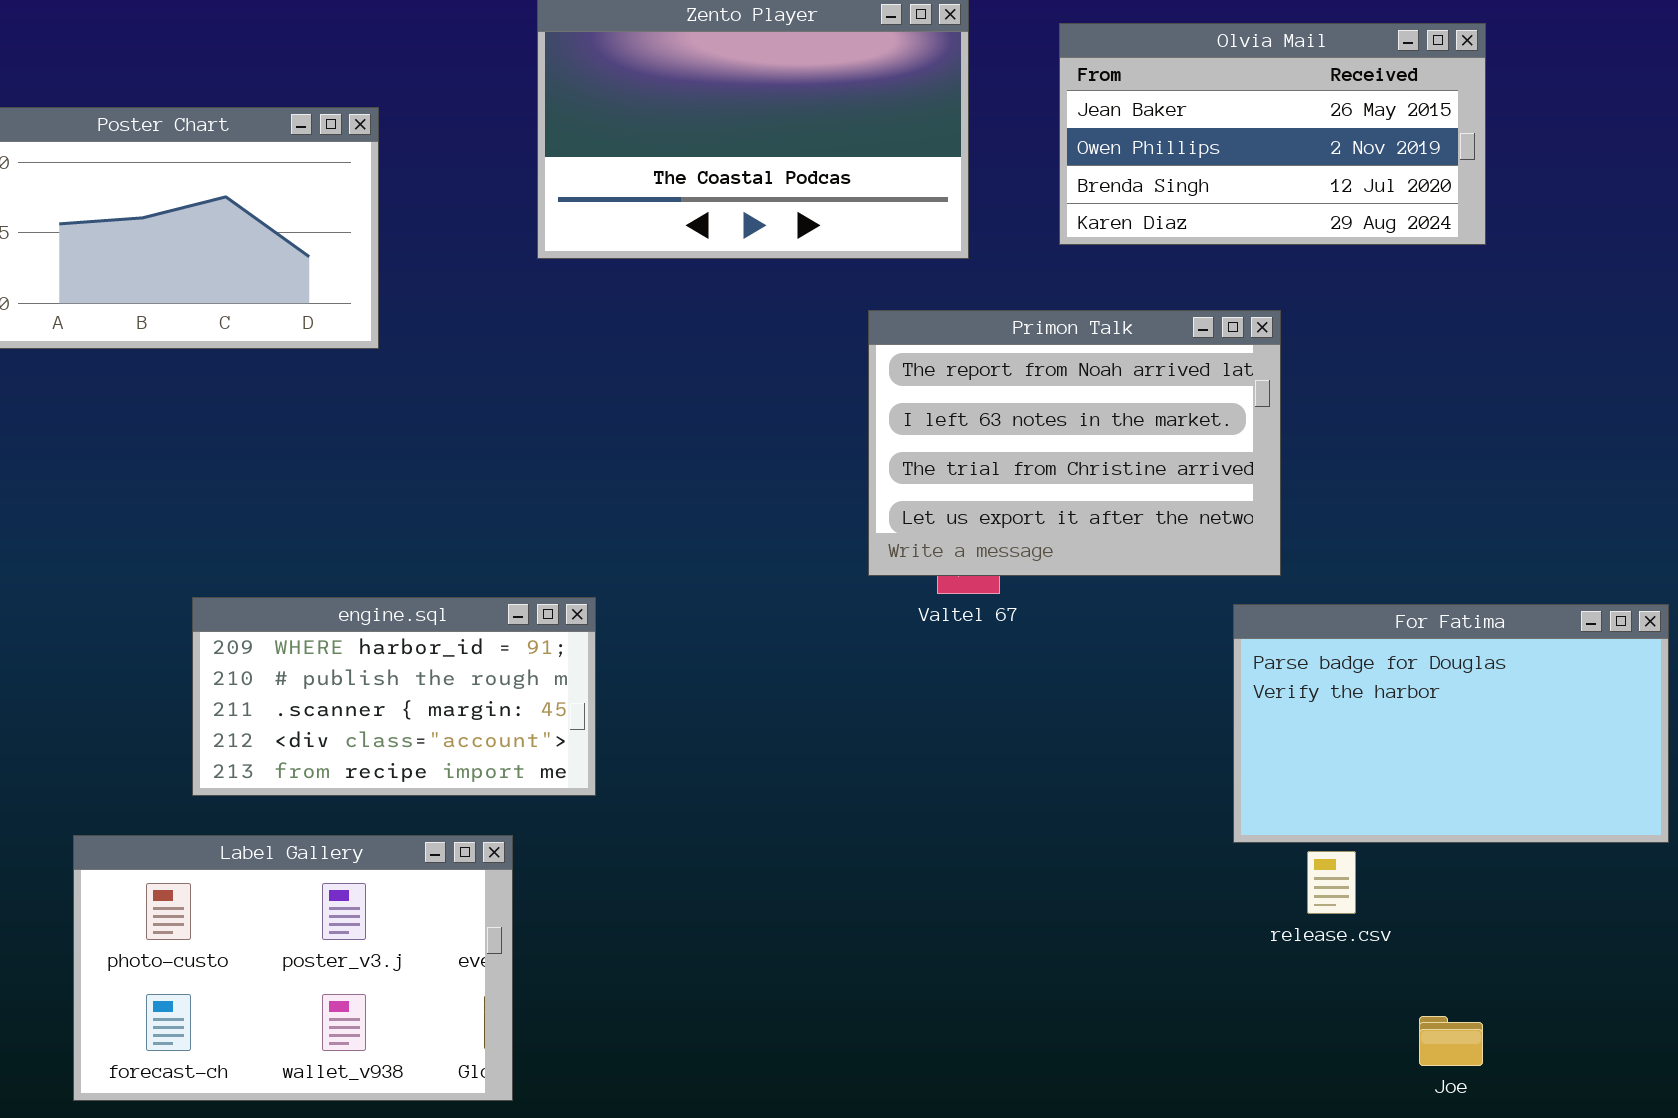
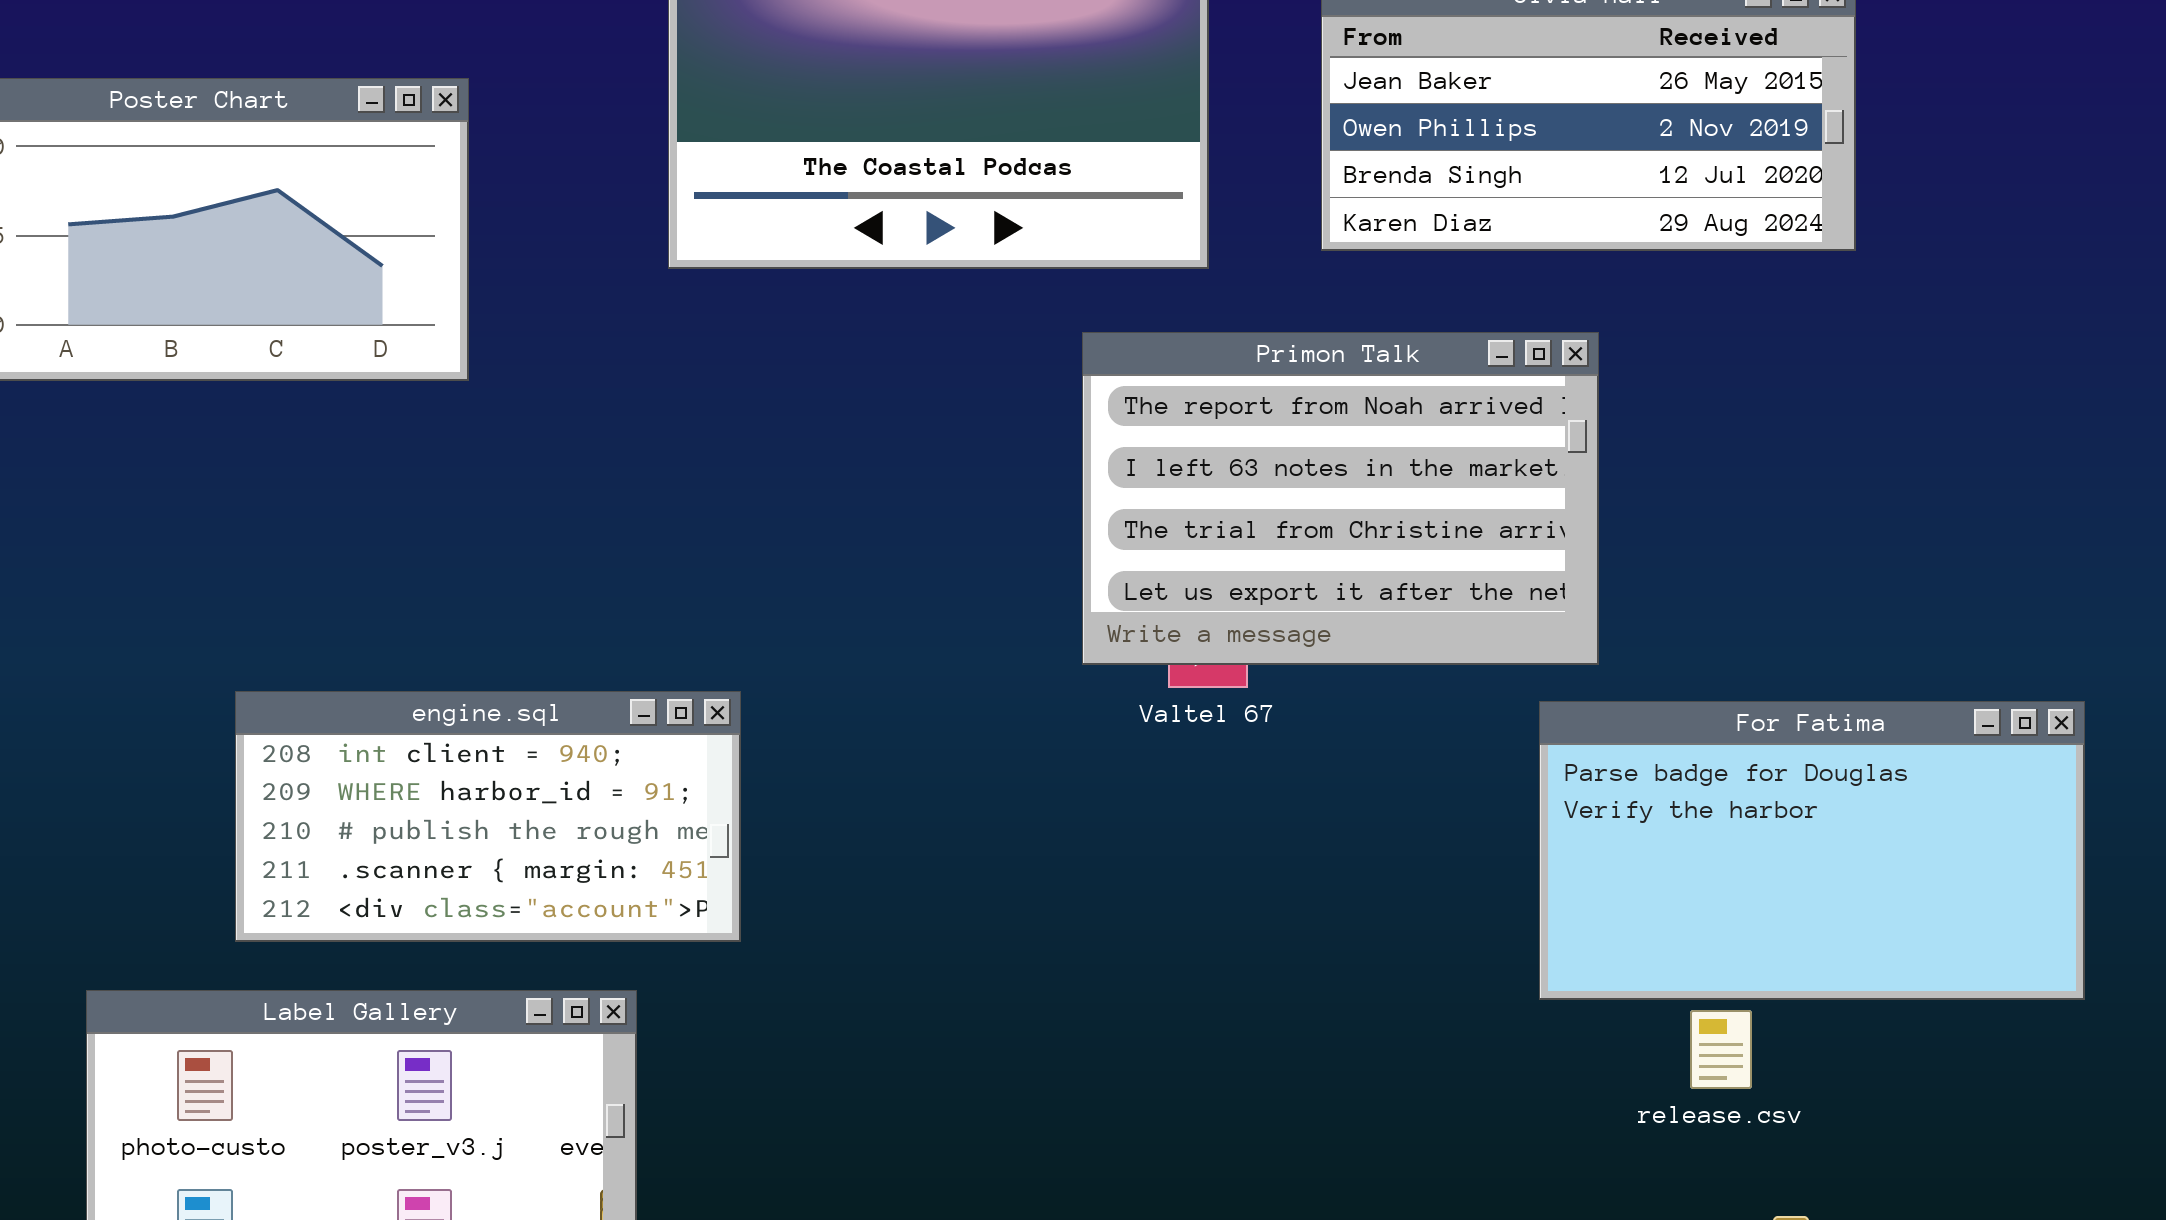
engine.sql: [192,597,596,796] -> [235,691,741,942], scrolled up 1 row
release.csv: [1307,851,1356,914] -> [1690,1010,1752,1089], moved

